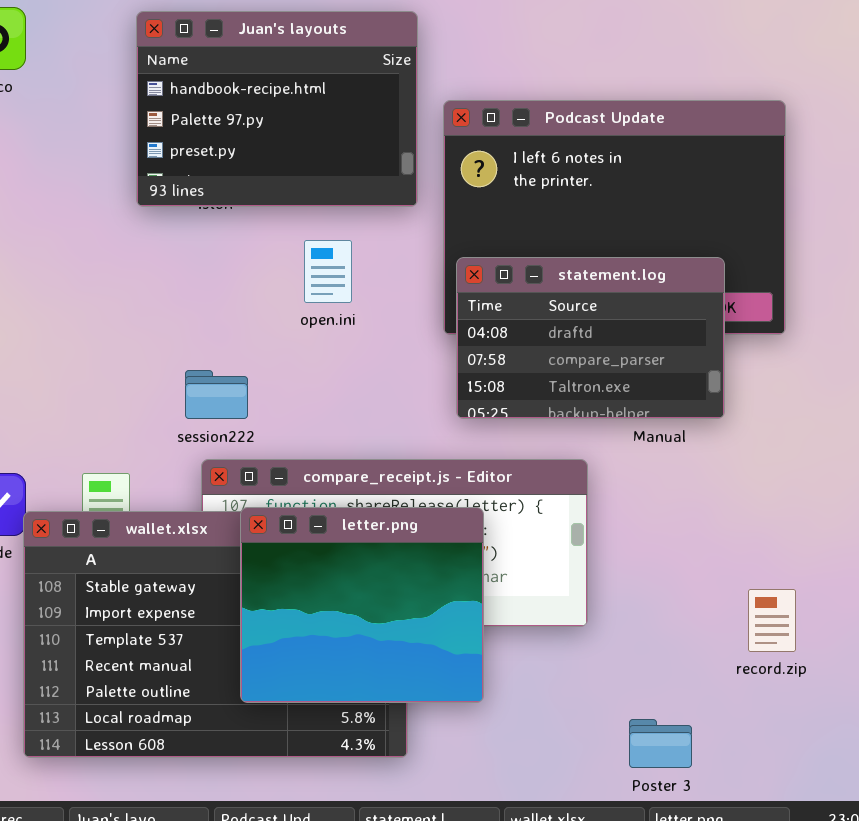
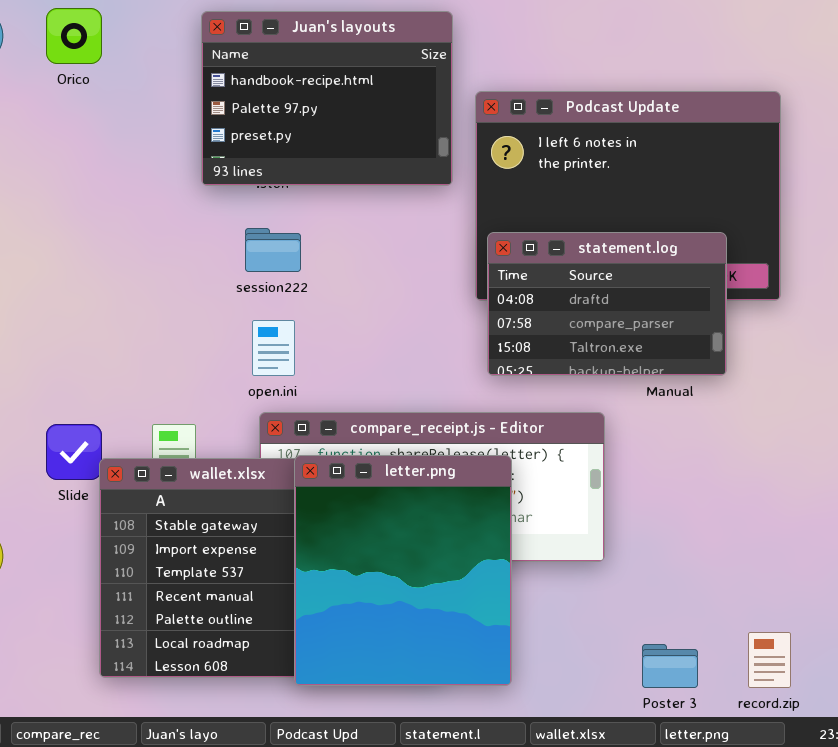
open.ini: [304,240,352,303] -> [252,320,295,376], moved
session222: [185,370,248,419] -> [245,228,301,272], moved
letter.png: [240,507,484,703] -> [294,455,512,686], resized
record.zip: [748,589,796,652] -> [748,632,791,688], moved

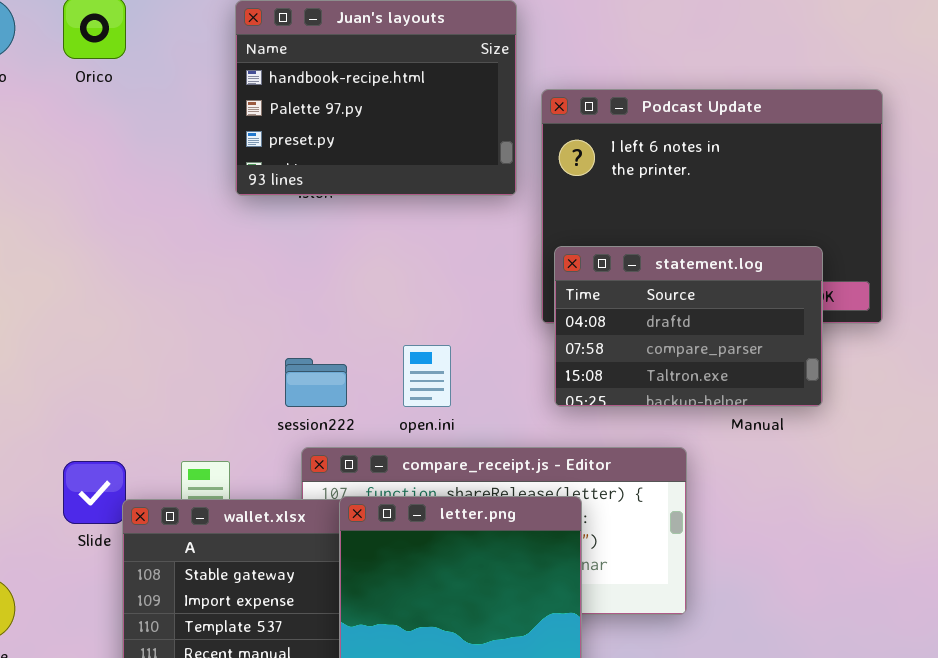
session222: [245,228,301,272] -> [285,358,347,407], moved
open.ini: [252,320,295,376] -> [403,345,451,407], moved

